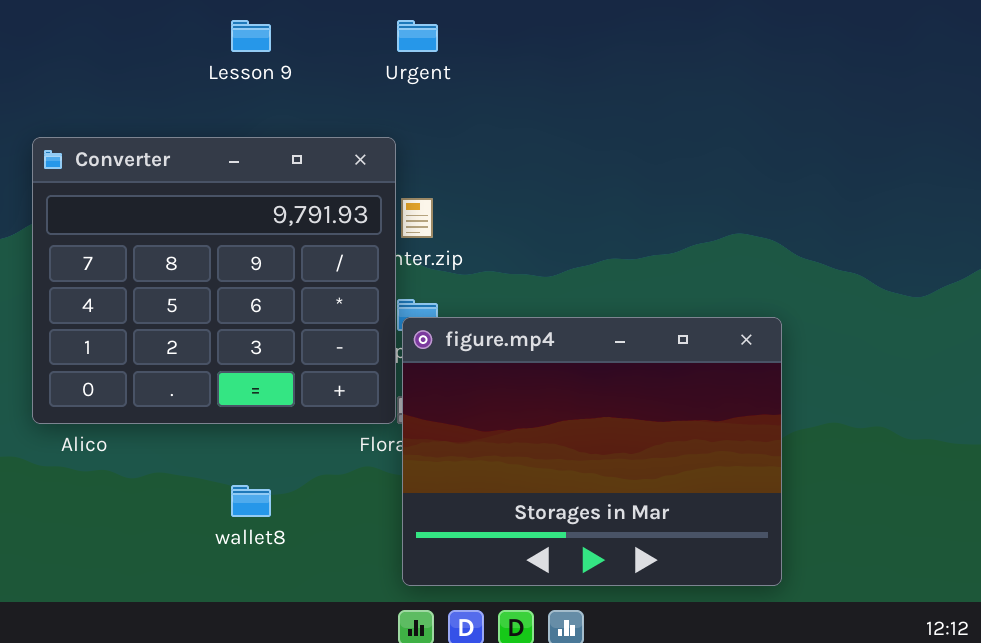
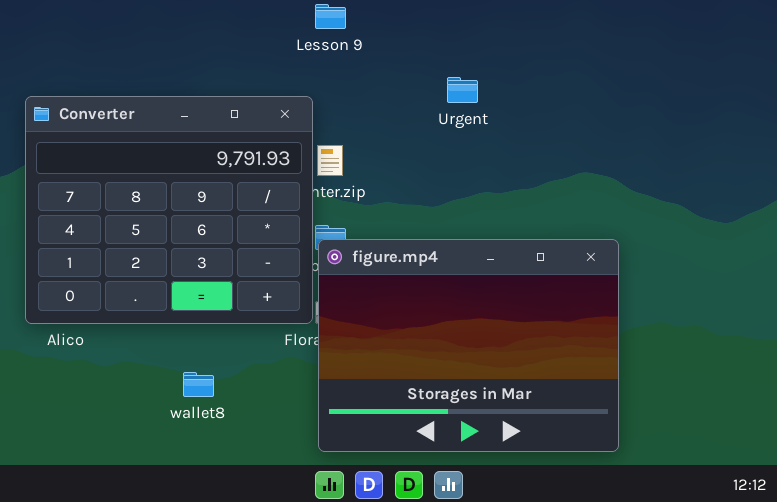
Lesson 9: [231,20,271,52] -> [315,4,346,29], moved
Urgent: [397,20,438,52] -> [447,77,478,103], moved

